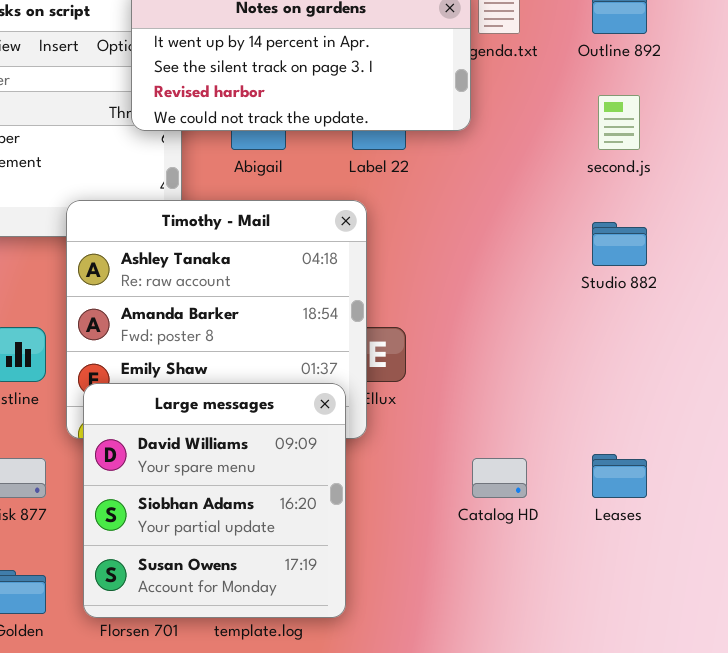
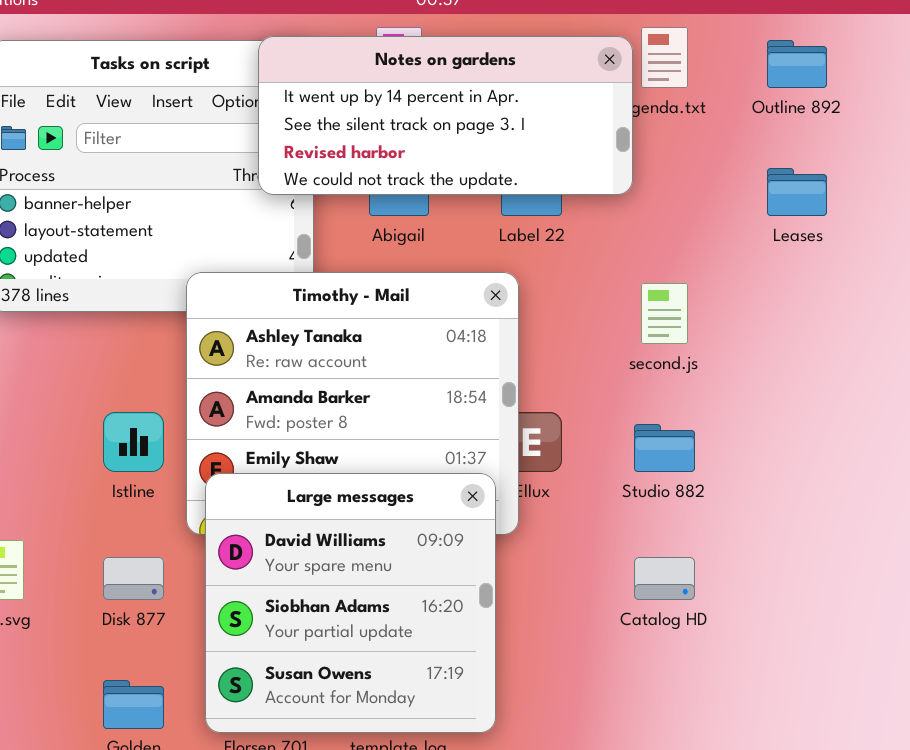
second.js: [598,95,640,150] -> [641,283,688,344], moved
Studio 882: [592,222,647,266] -> [634,424,695,472], moved
Leases: [592,454,647,498] -> [767,168,827,216], moved

